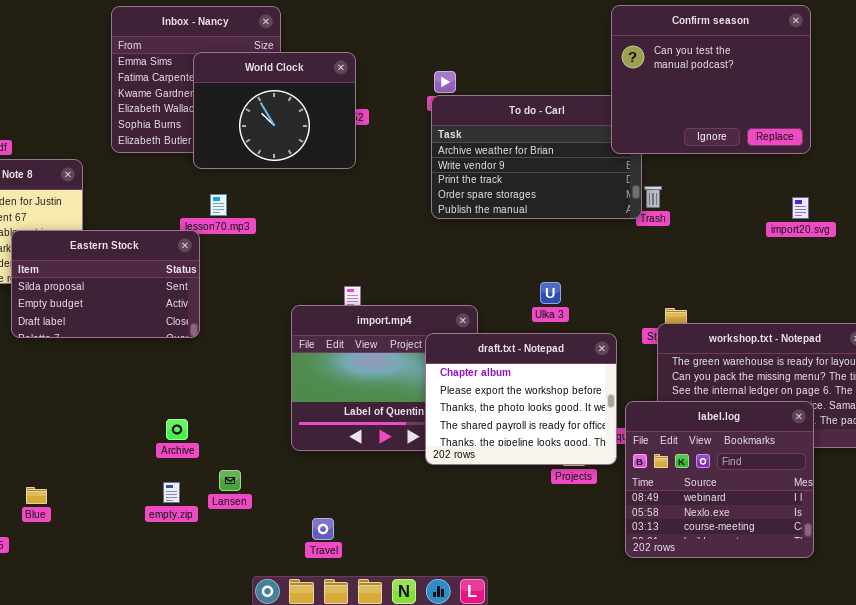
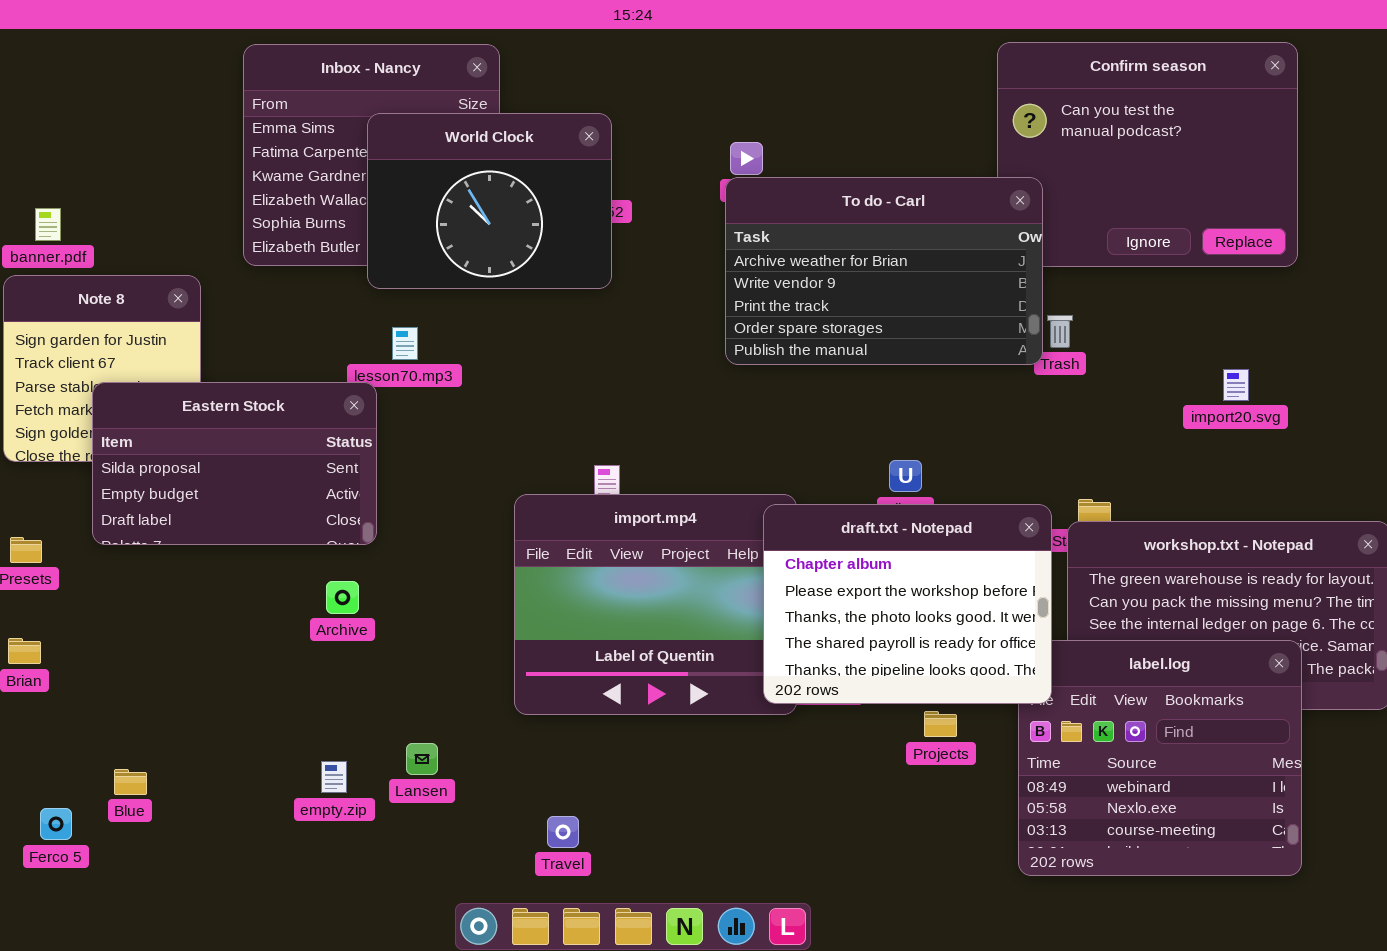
To do - Carl: [431,95,642,219] -> [725,177,1043,365], raised
import20.svg: [792,197,809,219] -> [1223,369,1249,401], moved
draft.txt - Notepad: [425,333,617,465] -> [763,504,1052,704], moved
Archive: [166,419,188,440] -> [326,581,359,614], moved

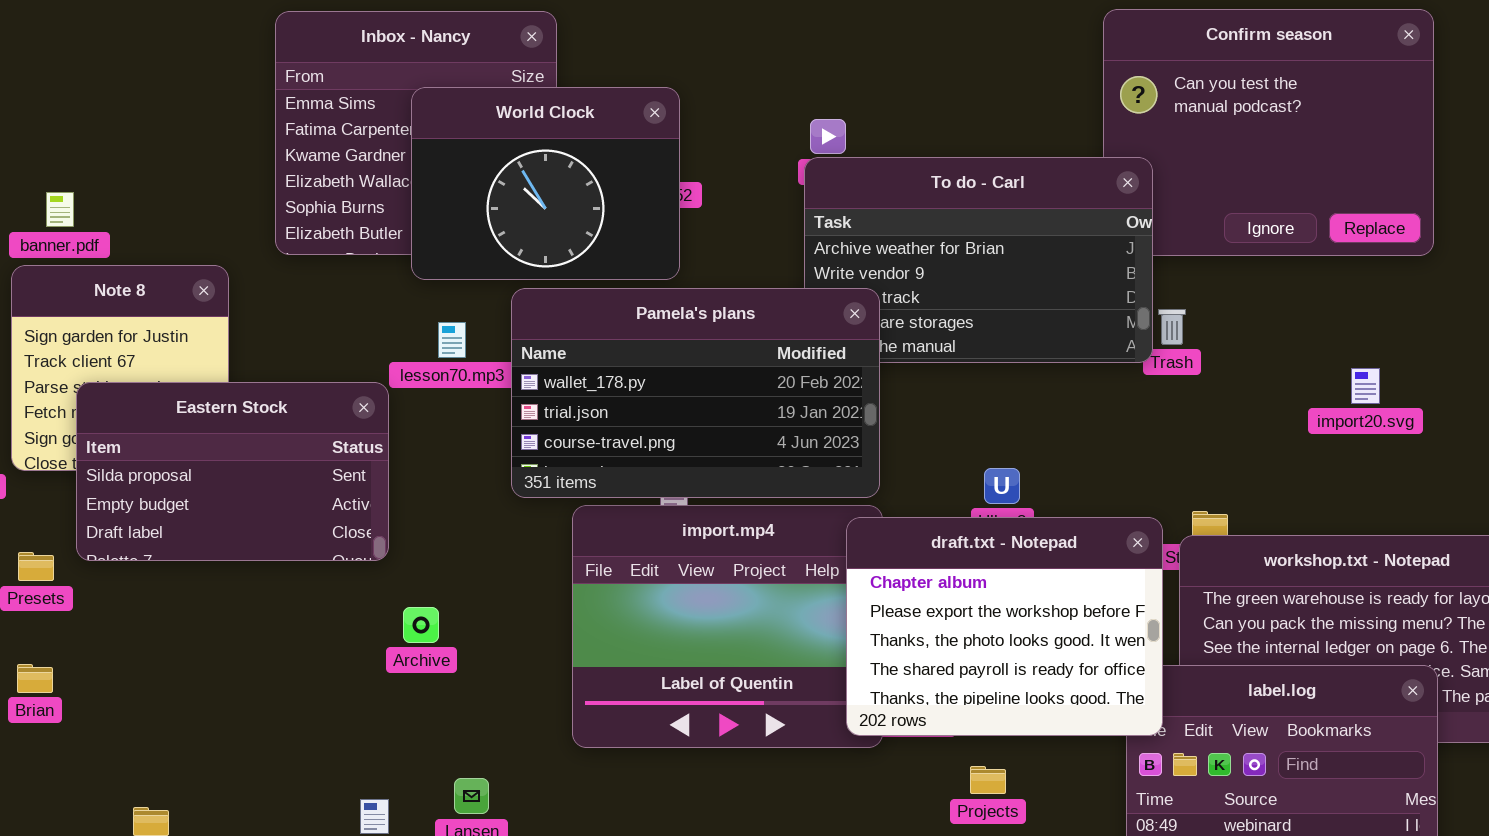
Pamela's plans: none -> [511,288,880,498], opened
Eastern Stock: [92,382,377,545] -> [76,382,389,561], moved
Archive: [326,581,359,614] -> [403,607,439,643], moved
Projects: [924,711,957,737] -> [970,766,1006,794], moved

